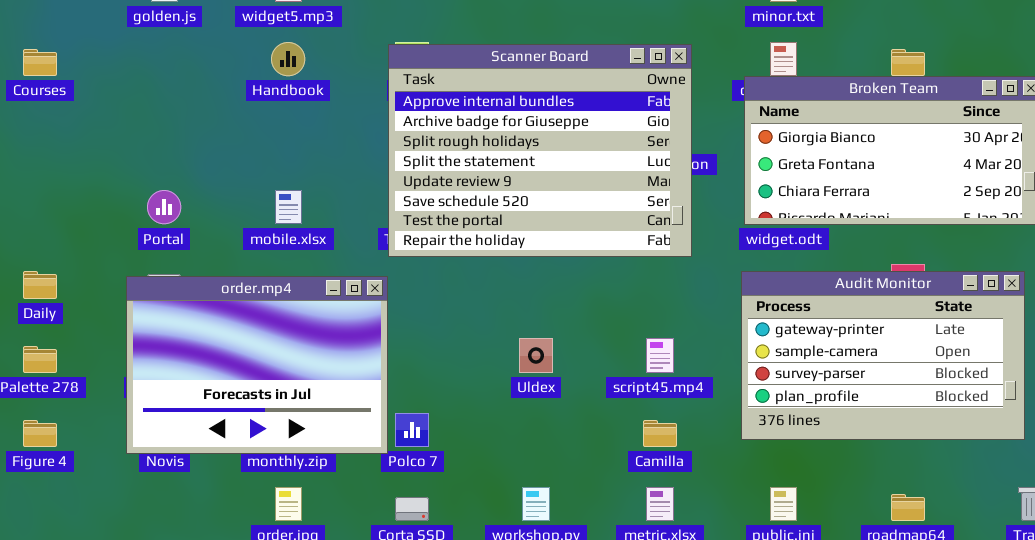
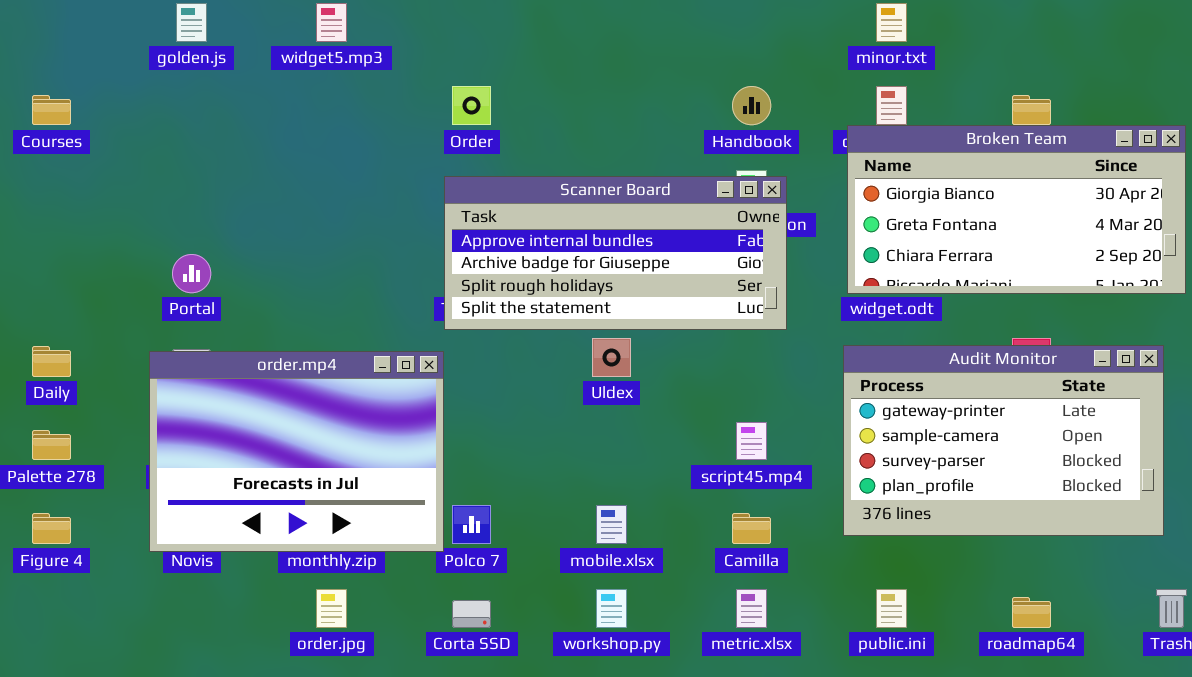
Handbook: [271,42,305,76] -> [732,86,771,125], moved
Scanner Board: [388,44,692,257] -> [444,176,787,330], resized
mobile.xlsx: [275,190,302,224] -> [596,505,627,544], moved
Uldex: [519,338,553,373] -> [592,338,631,377], moved

